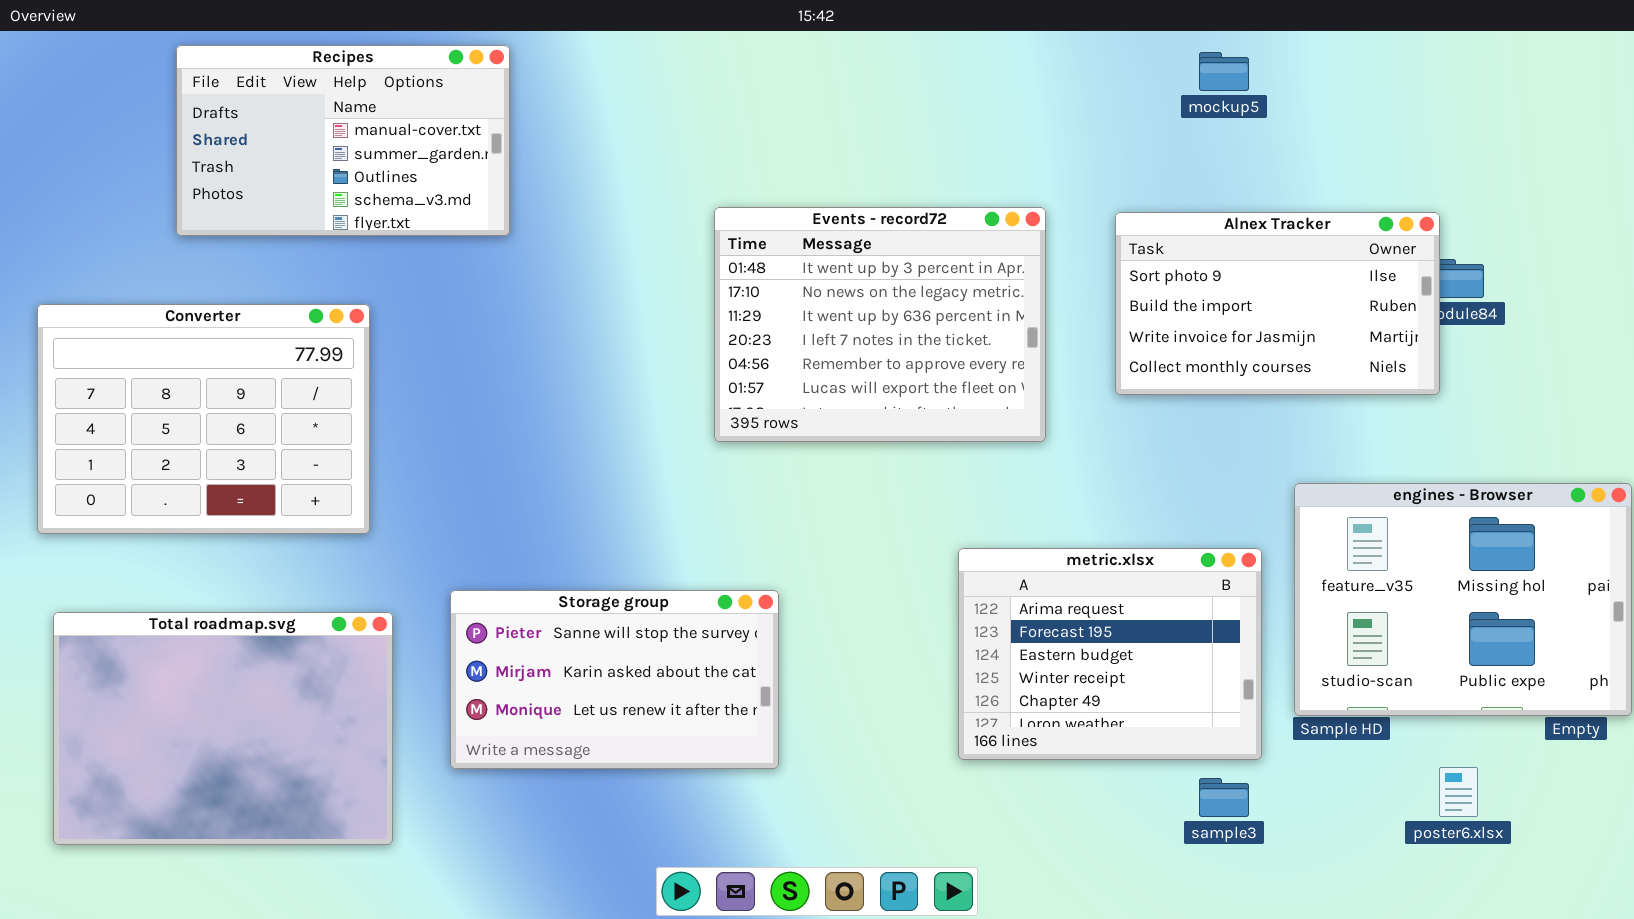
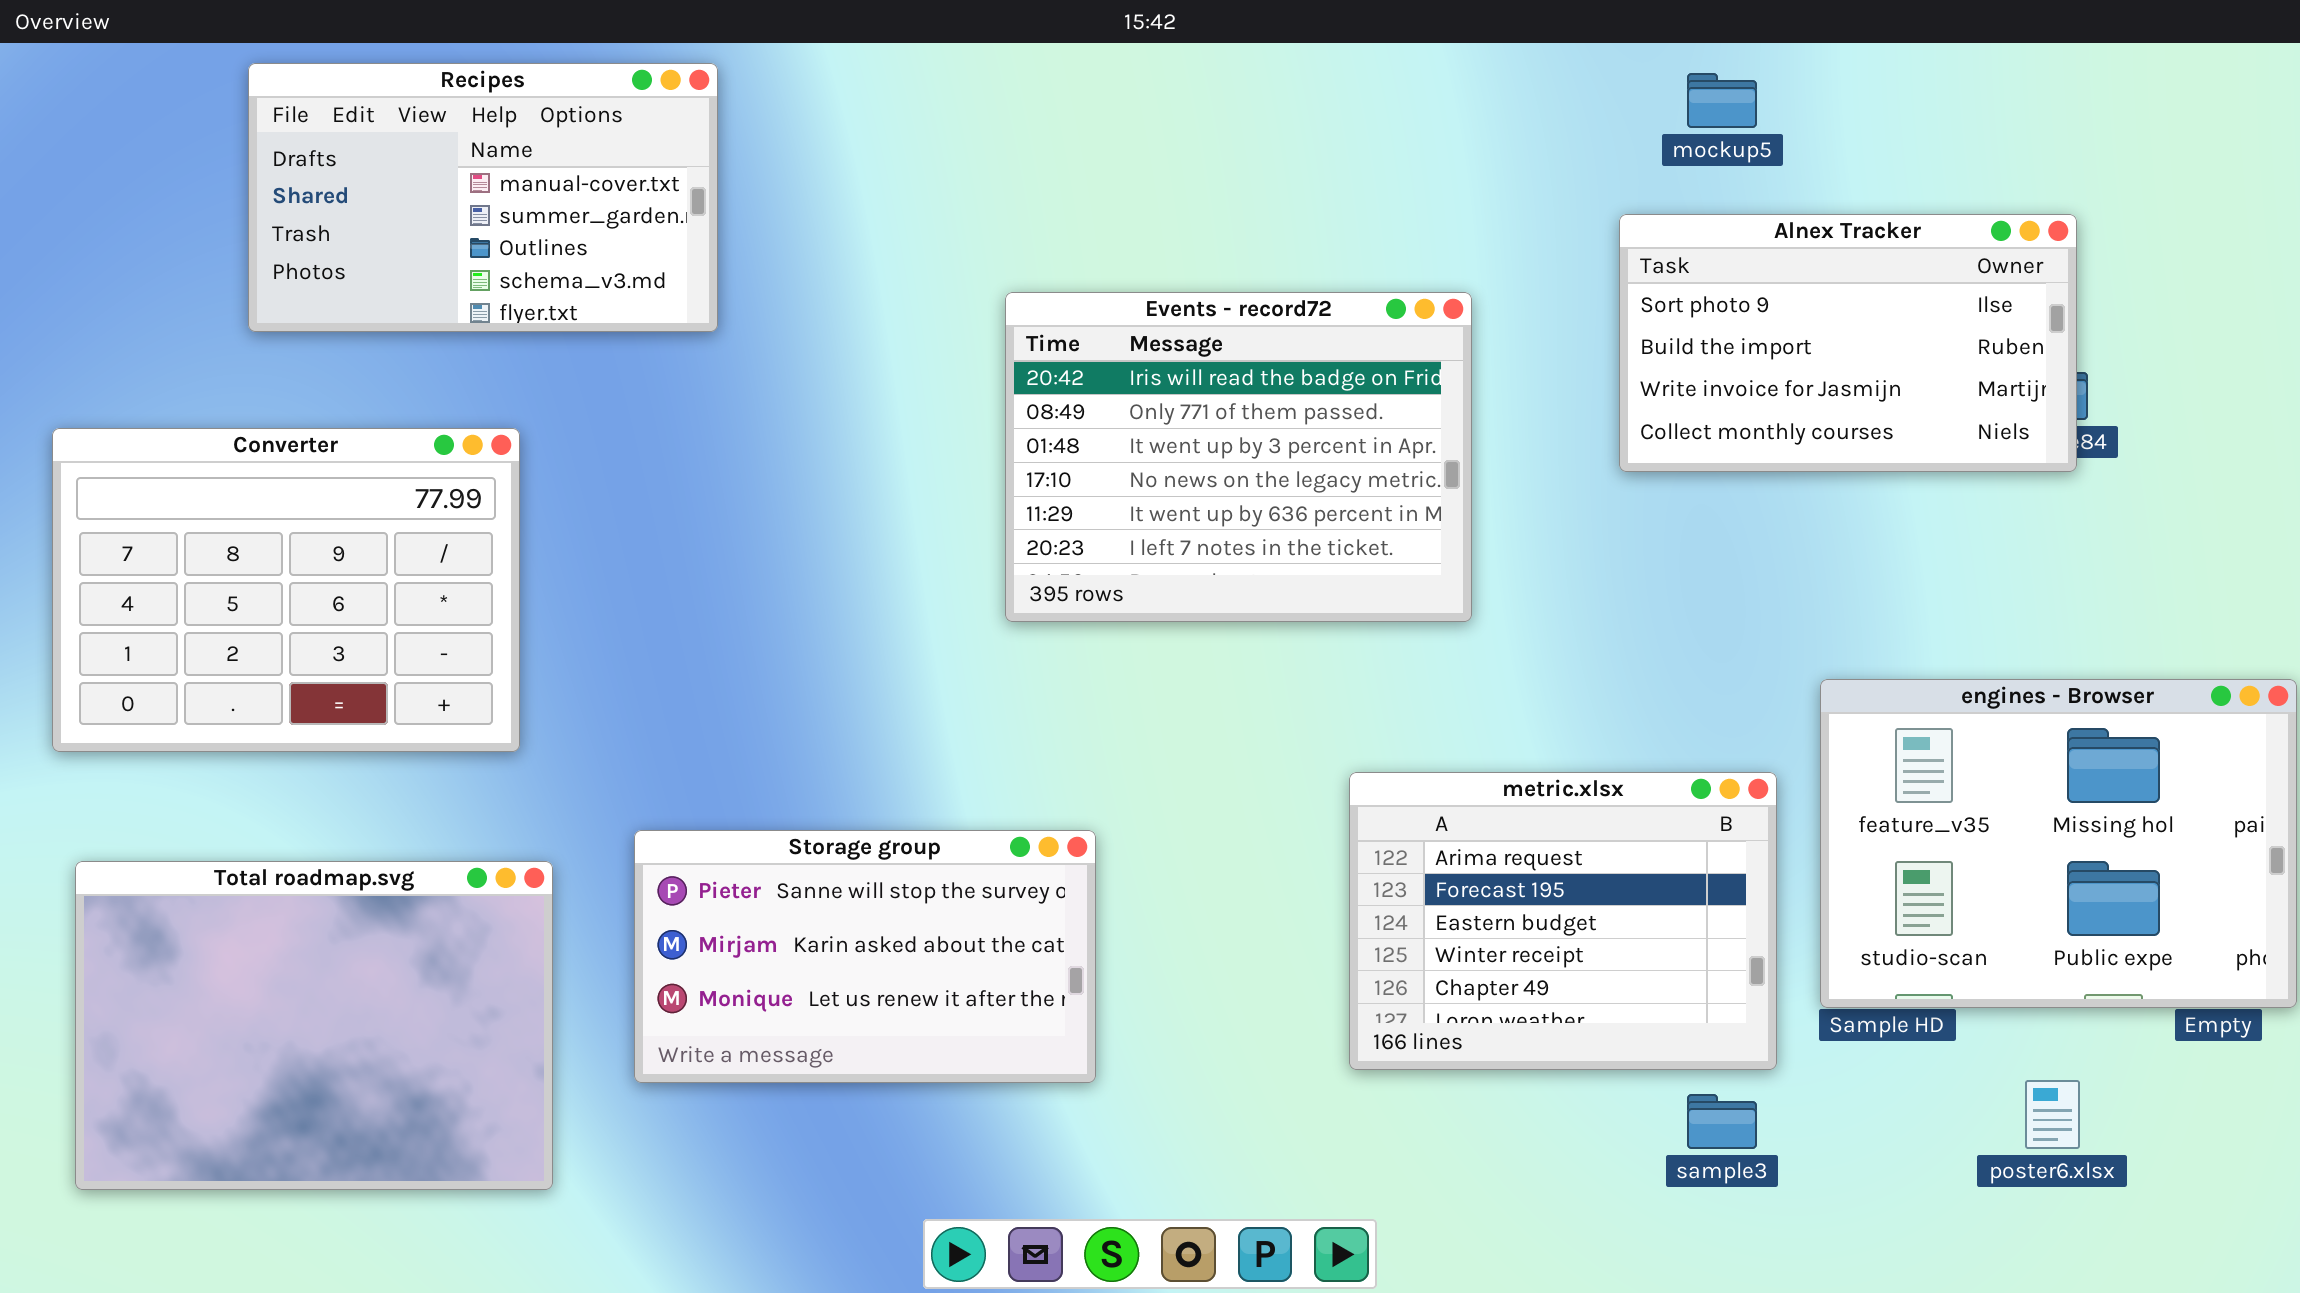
Events - record72: [714,207,1046,442] -> [1005,292,1472,622], scrolled up 2 rows
Alnex Tracker: [1115,212,1440,395] -> [1619,214,2077,472], moved

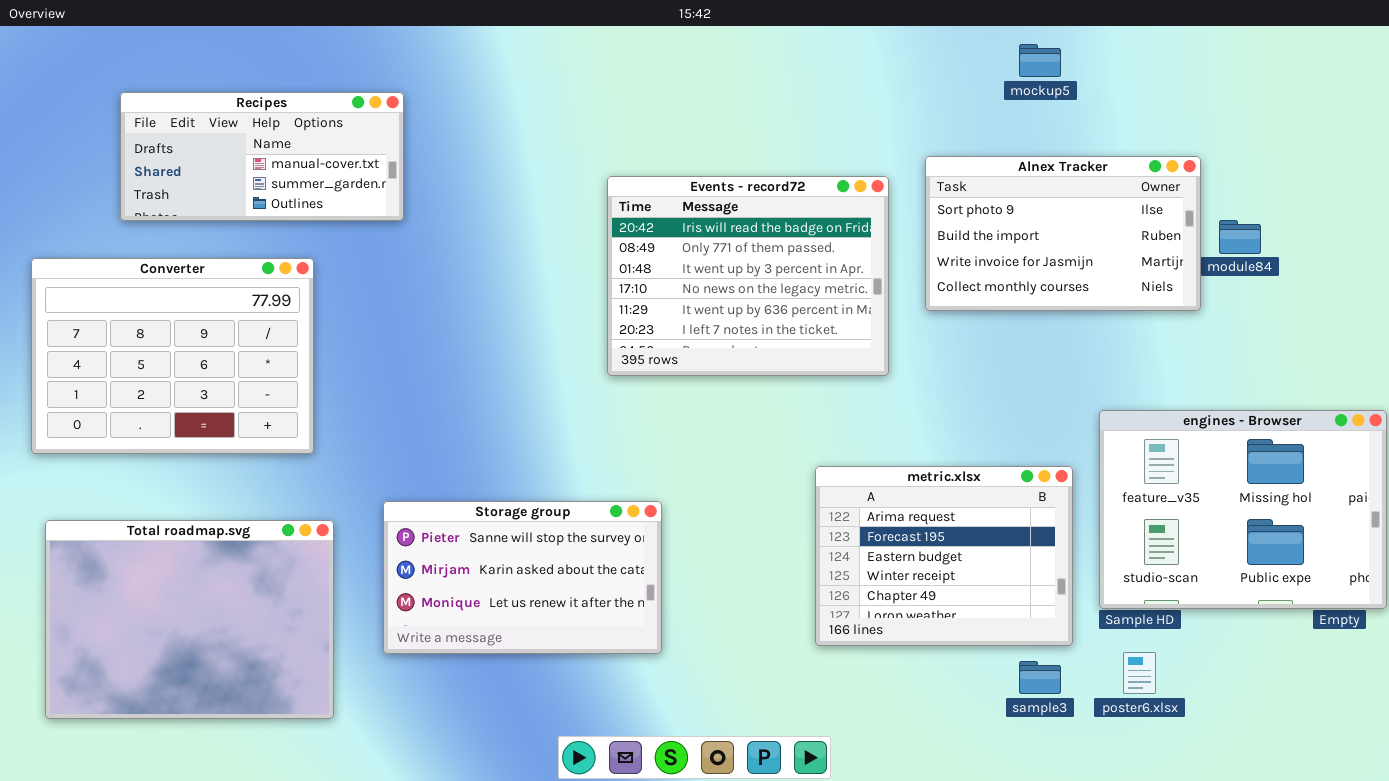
Recipes: [248,63,718,332] -> [120,92,404,221], moved, resized
Alnex Tracker: [1619,214,2077,472] -> [925,156,1201,311], moved
poster6.xlsx: [2025,1080,2080,1149] -> [1123,652,1156,694], moved

